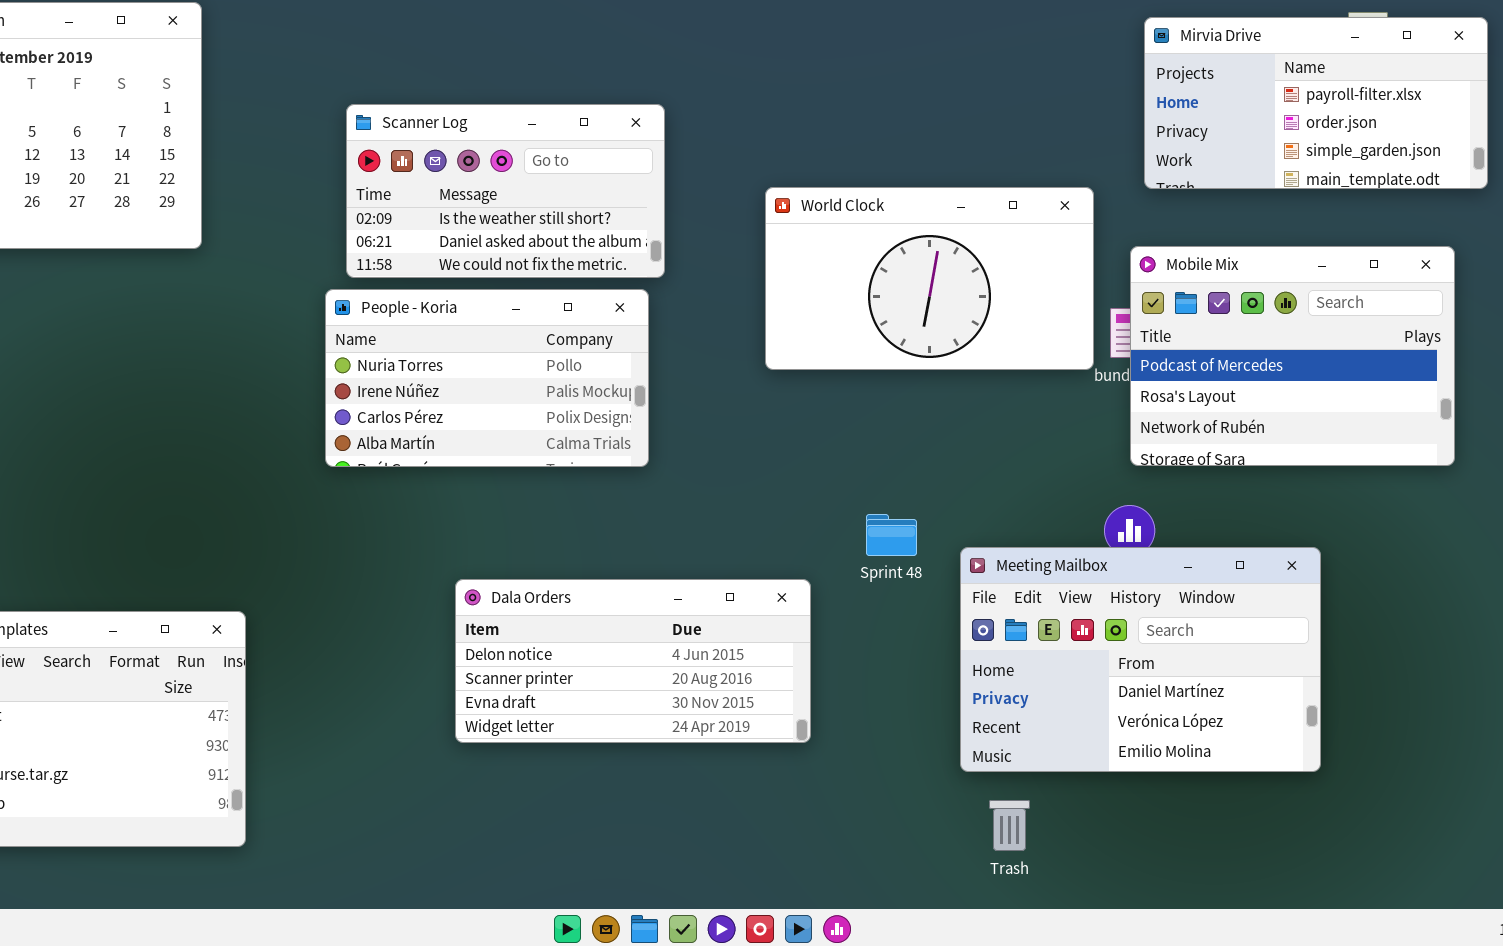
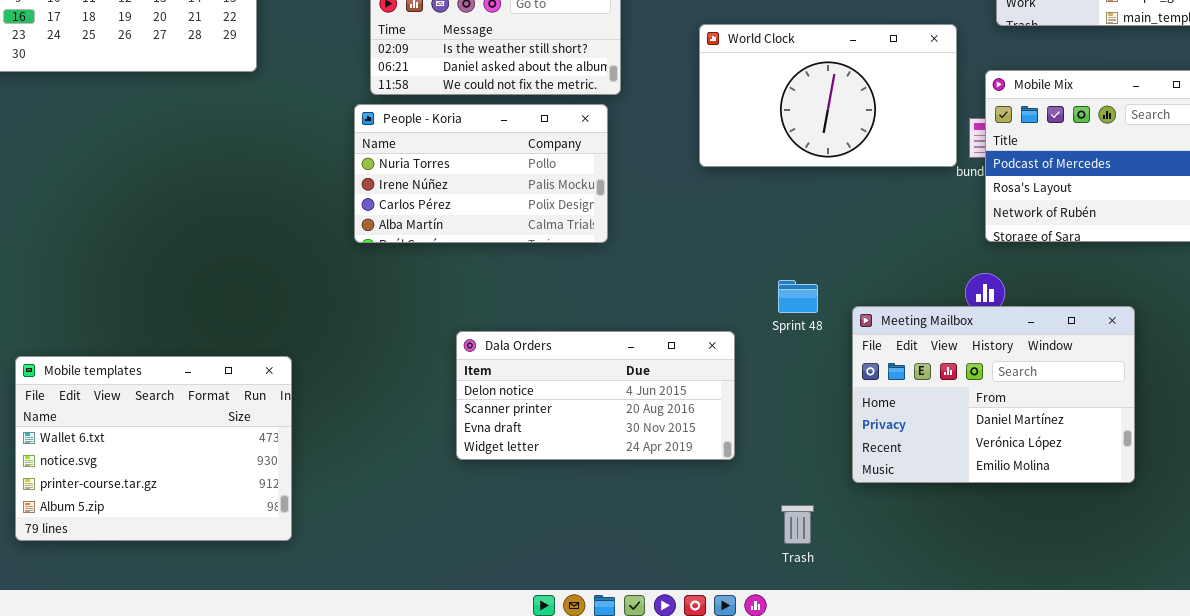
Trash: [989,800,1030,851] -> [781,505,814,544], moved

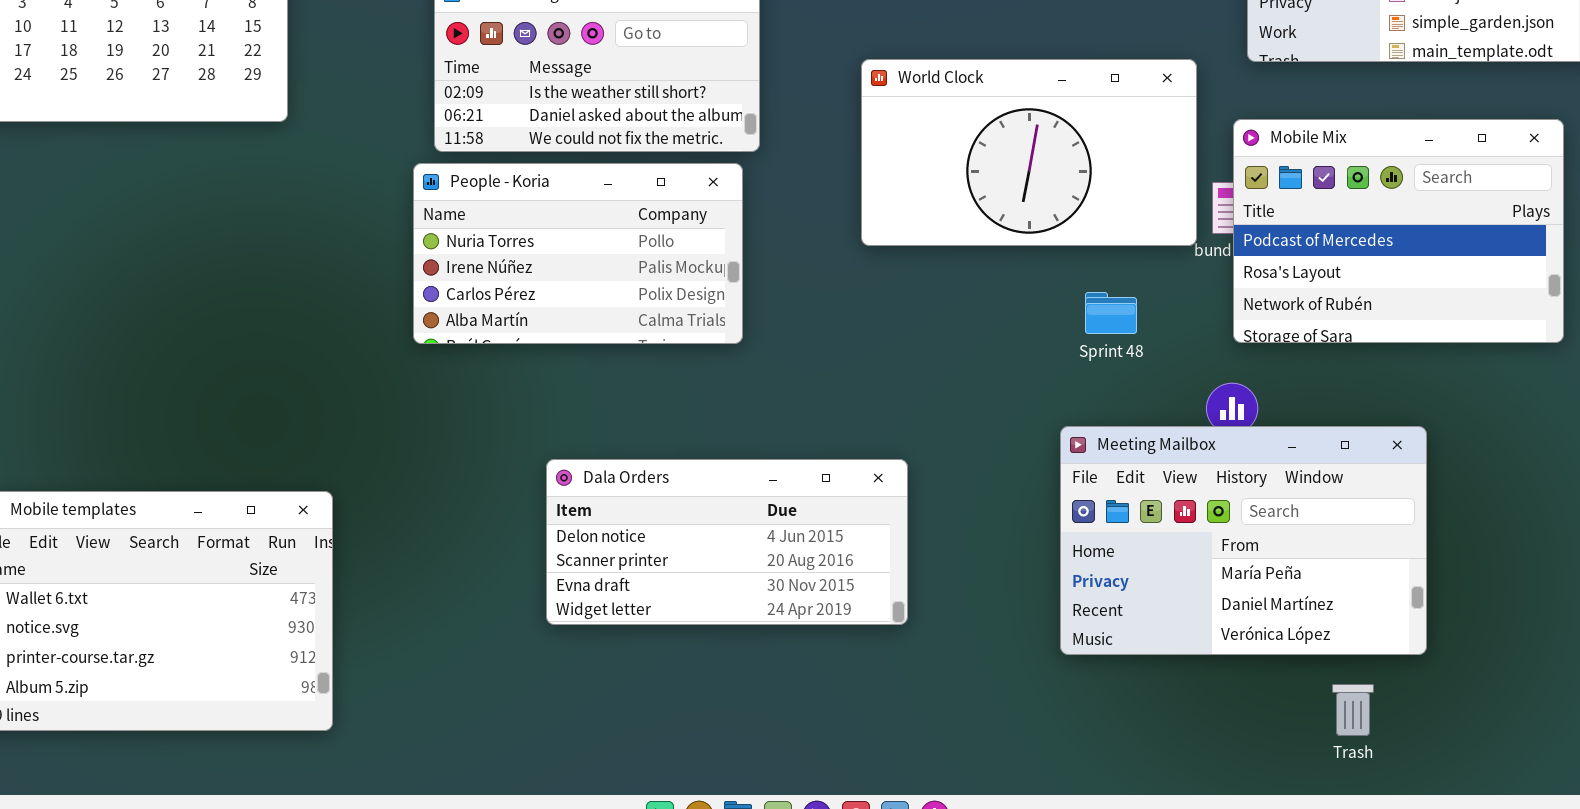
Sprint 48: [778,280,818,313] -> [1085,292,1137,334], moved
Meeting Mailbox: [852,306,1135,483] -> [1060,426,1427,655], scrolled up 1 row
Trash: [781,505,814,544] -> [1332,684,1374,736], moved

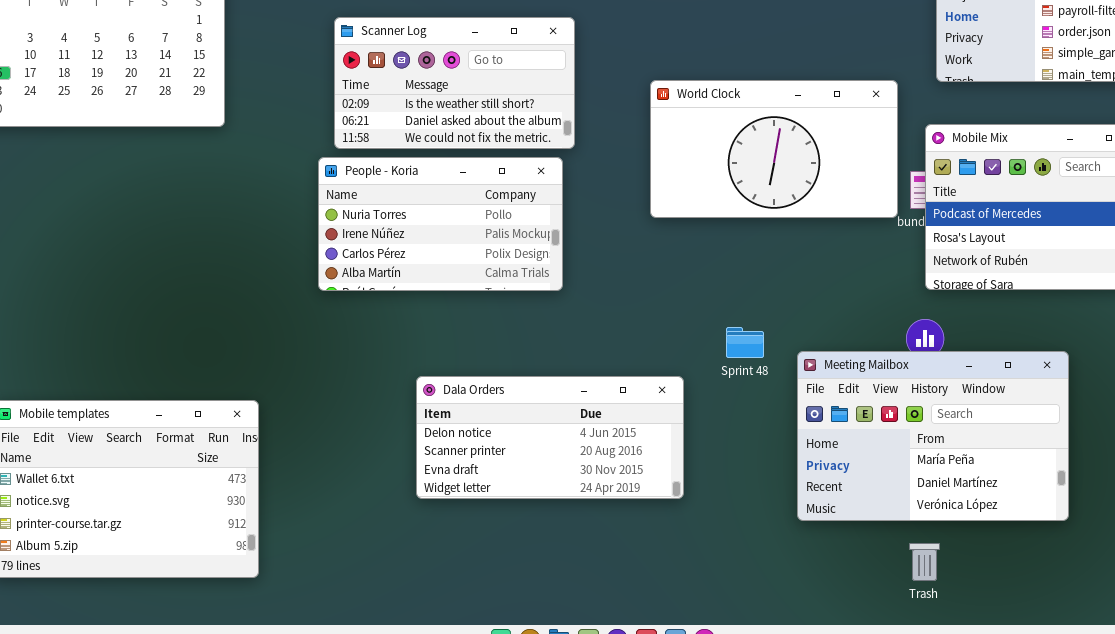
Sprint 48: [1085,292,1137,334] -> [726,327,764,358], moved
Trash: [1332,684,1374,736] -> [909,543,940,581], moved

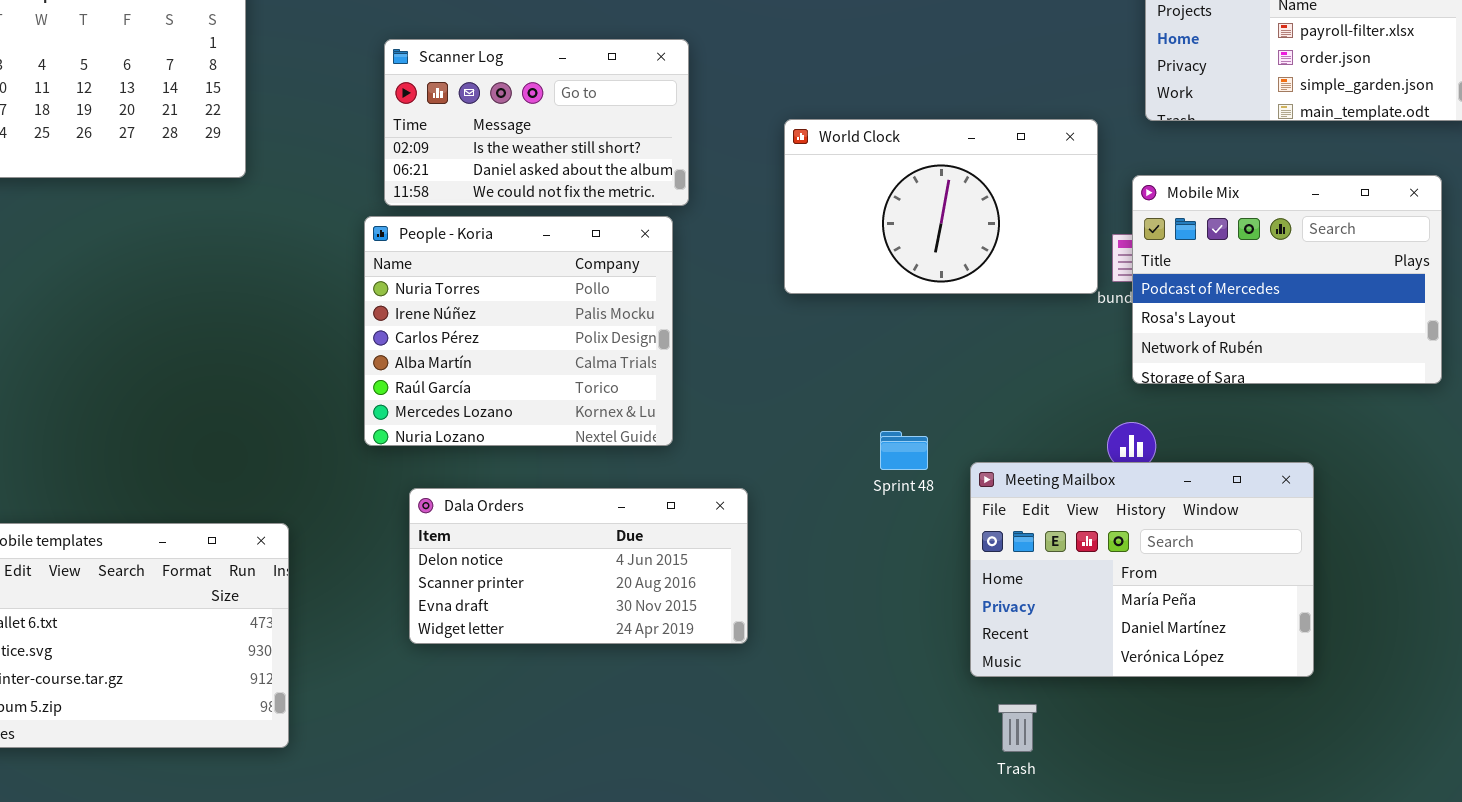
People - Koria: [318,157,563,291] -> [364,216,673,446], resized
Dala Orders: [416,376,684,499] -> [409,488,748,644], moved
Trash: [909,543,940,581] -> [998,704,1037,752], moved

